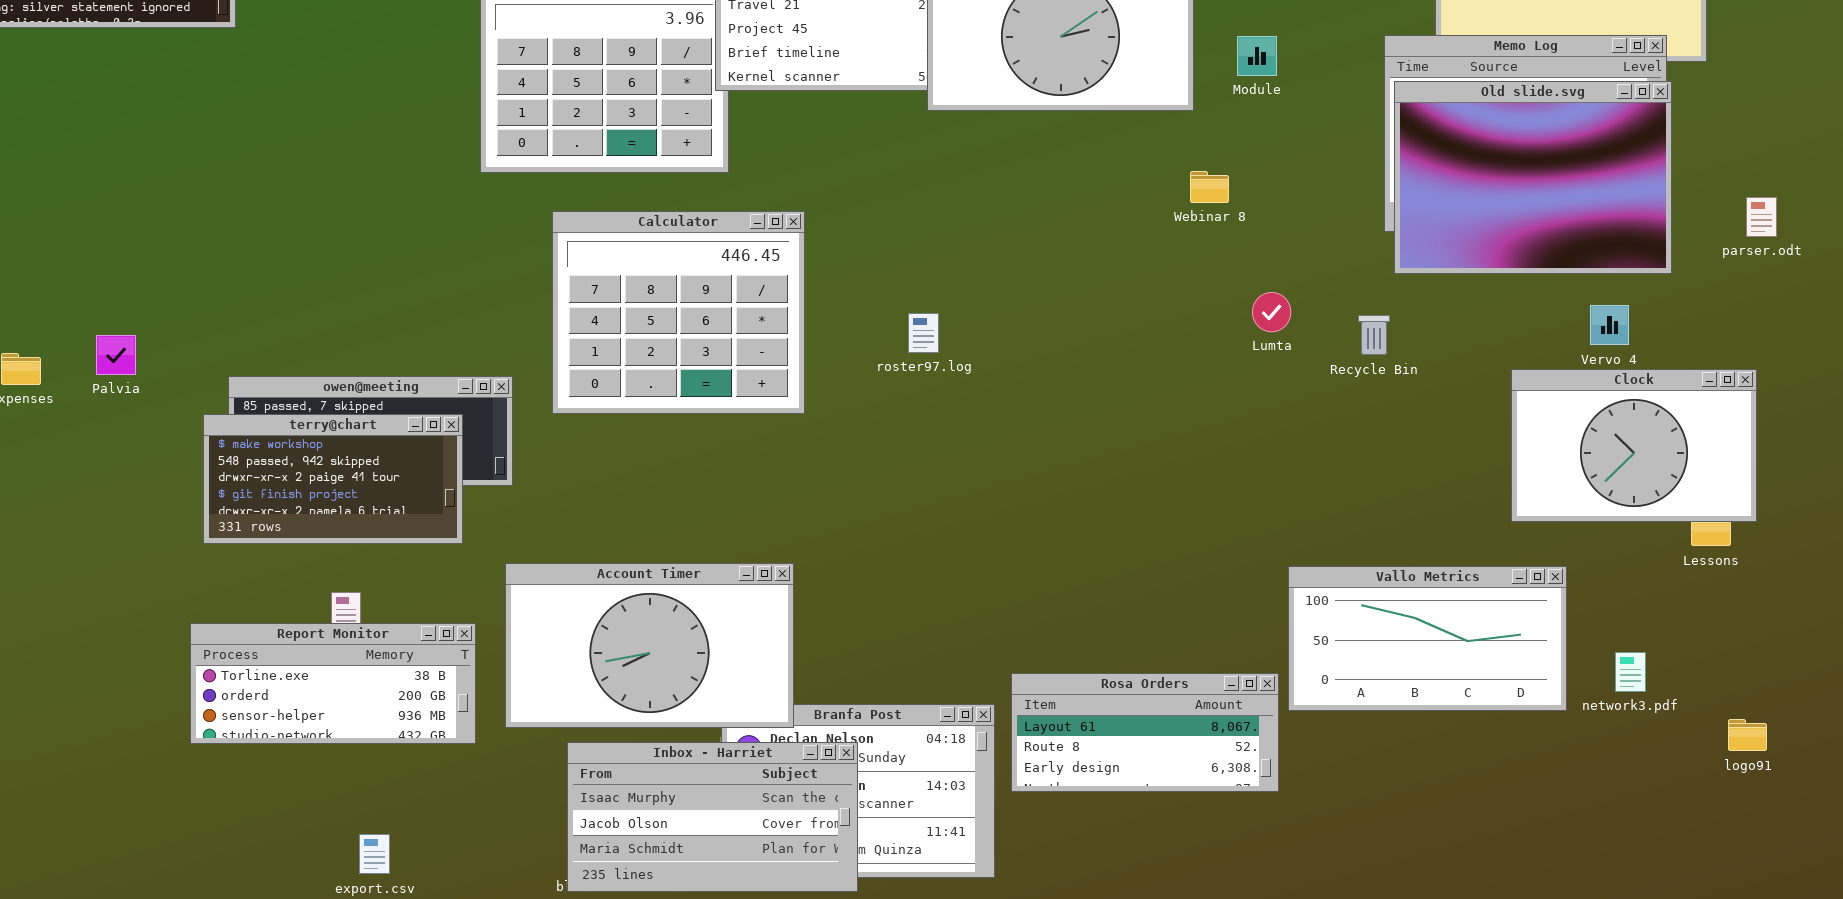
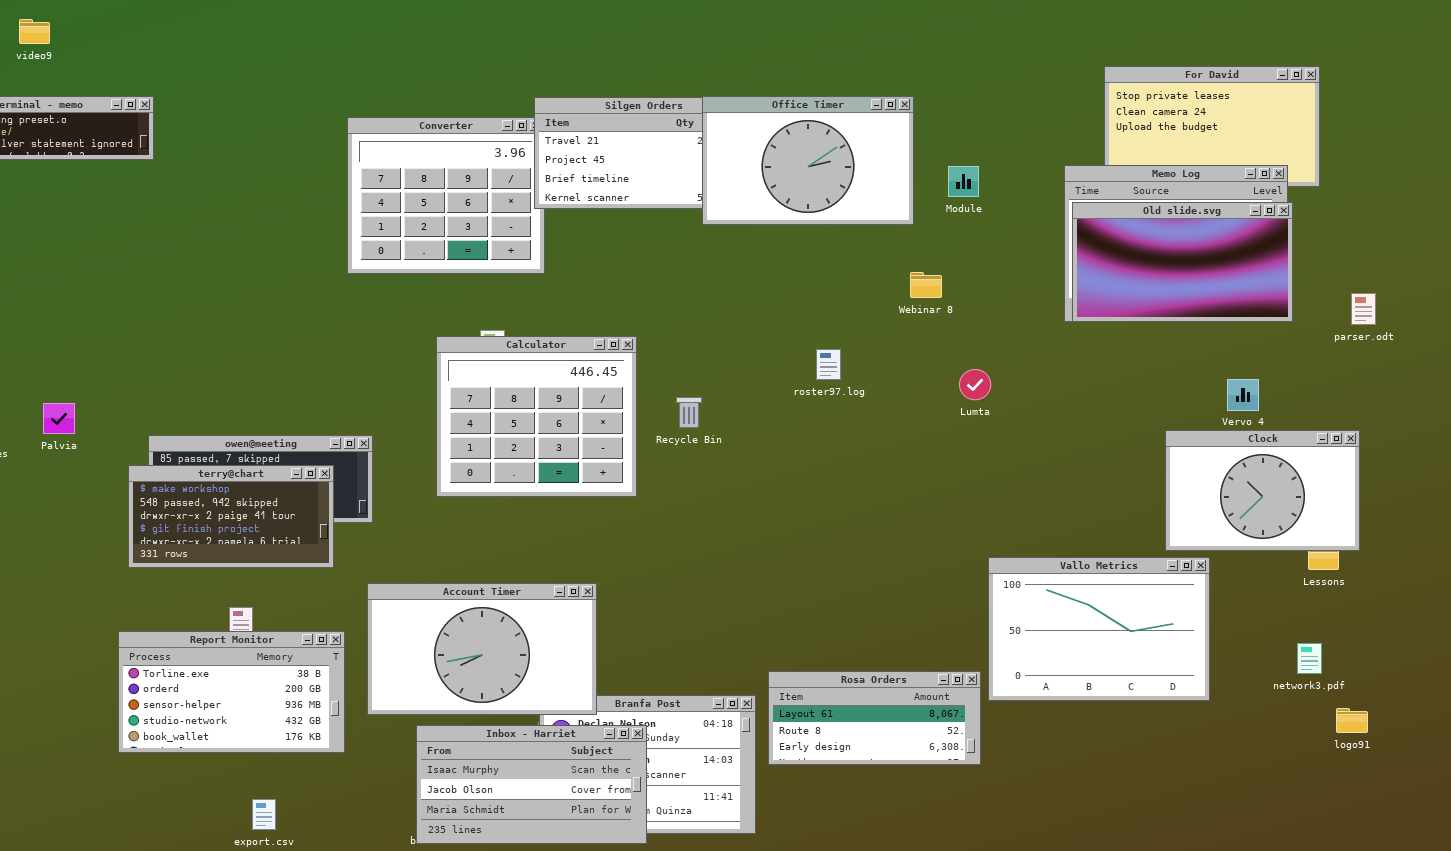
Old slide.svg: [1394,81,1672,274] -> [1072,202,1293,322], resized
Calculator: [552,211,805,414] -> [436,336,637,497], moved
roster97.log: [908,313,939,353] -> [816,349,841,380], moved
Recycle Bin: [1358,315,1390,355] -> [676,397,702,428], moved
Vallo Metrics: [1288,566,1567,711] -> [988,557,1210,701], resized
Report Monitor: [190,623,476,744] -> [118,631,345,753], resized
network3.pdf: [1615,652,1646,692] -> [1297,643,1322,674], moved

